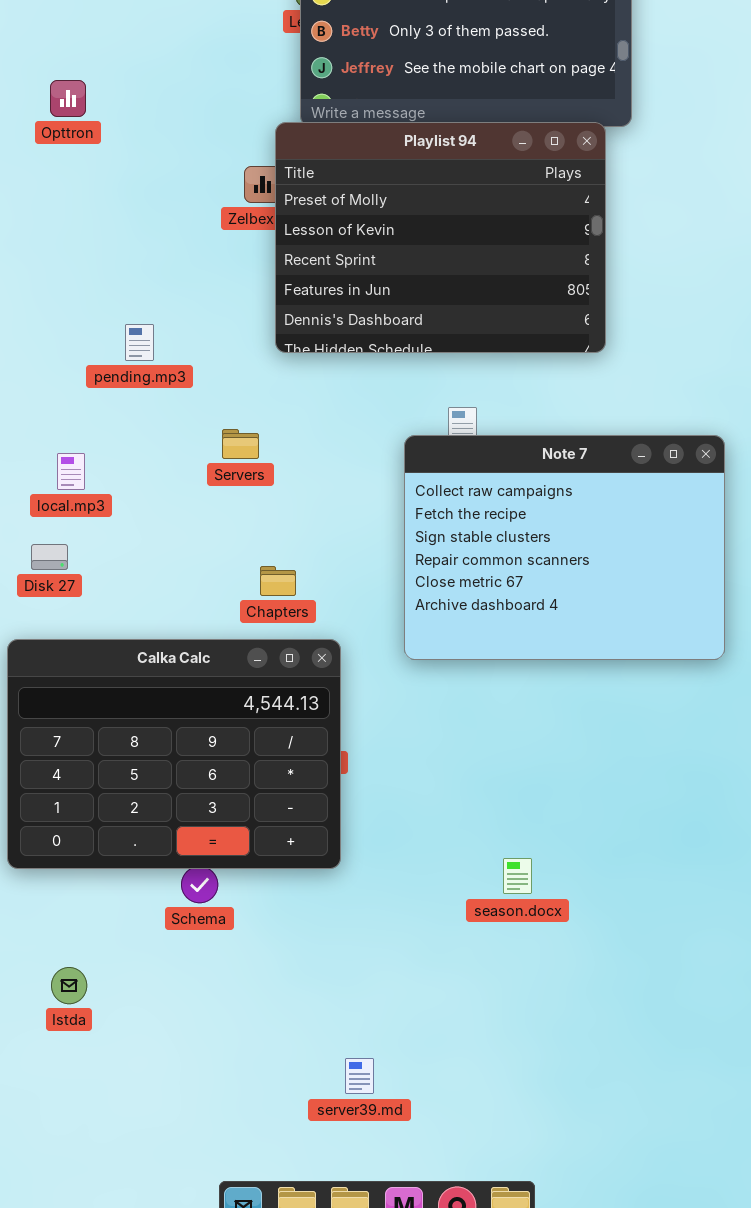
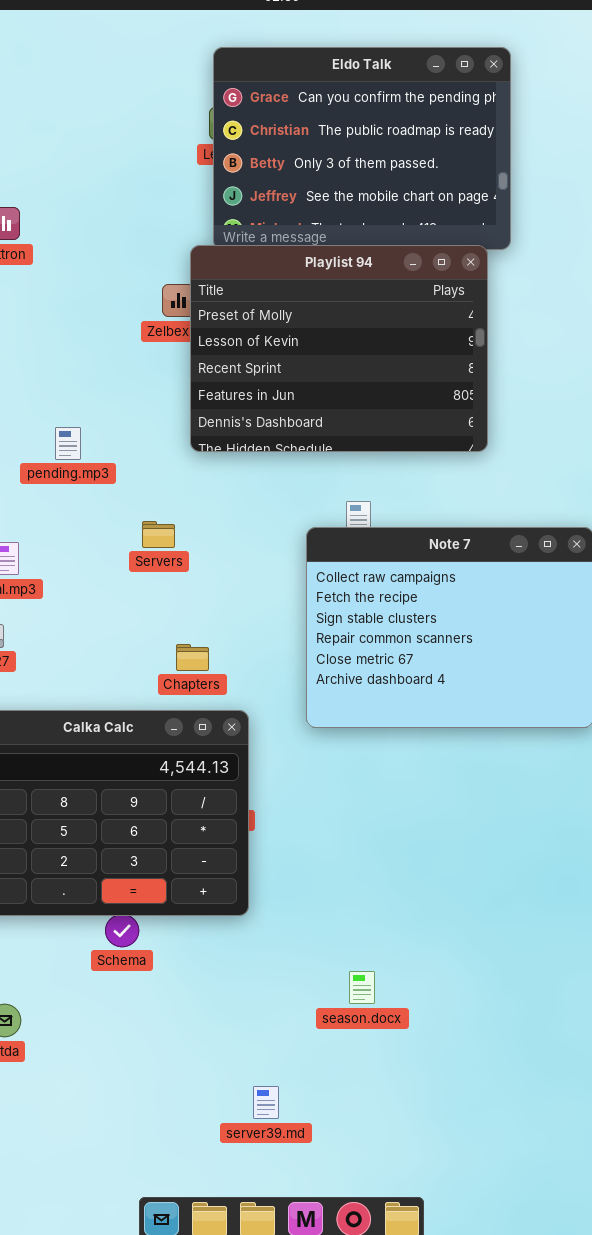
season.docx: [503,858,532,894] -> [349,971,375,1004], moved

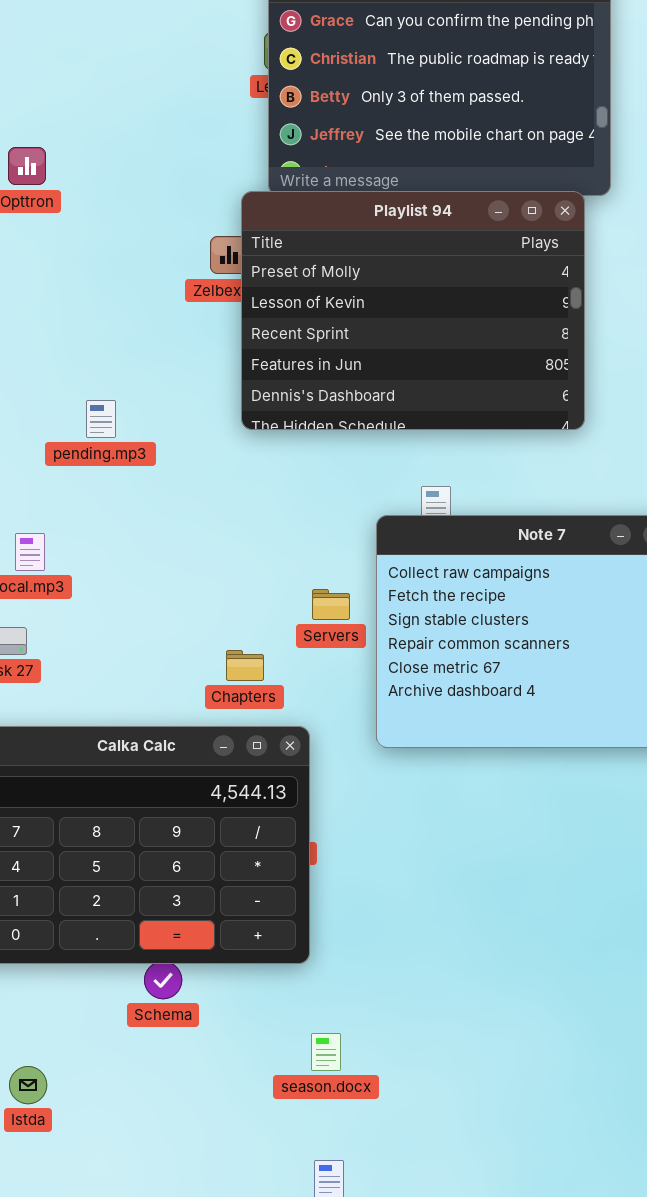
Servers: [142,521,175,548] -> [312,589,350,620], moved
season.docx: [349,971,375,1004] -> [311,1033,341,1071], moved

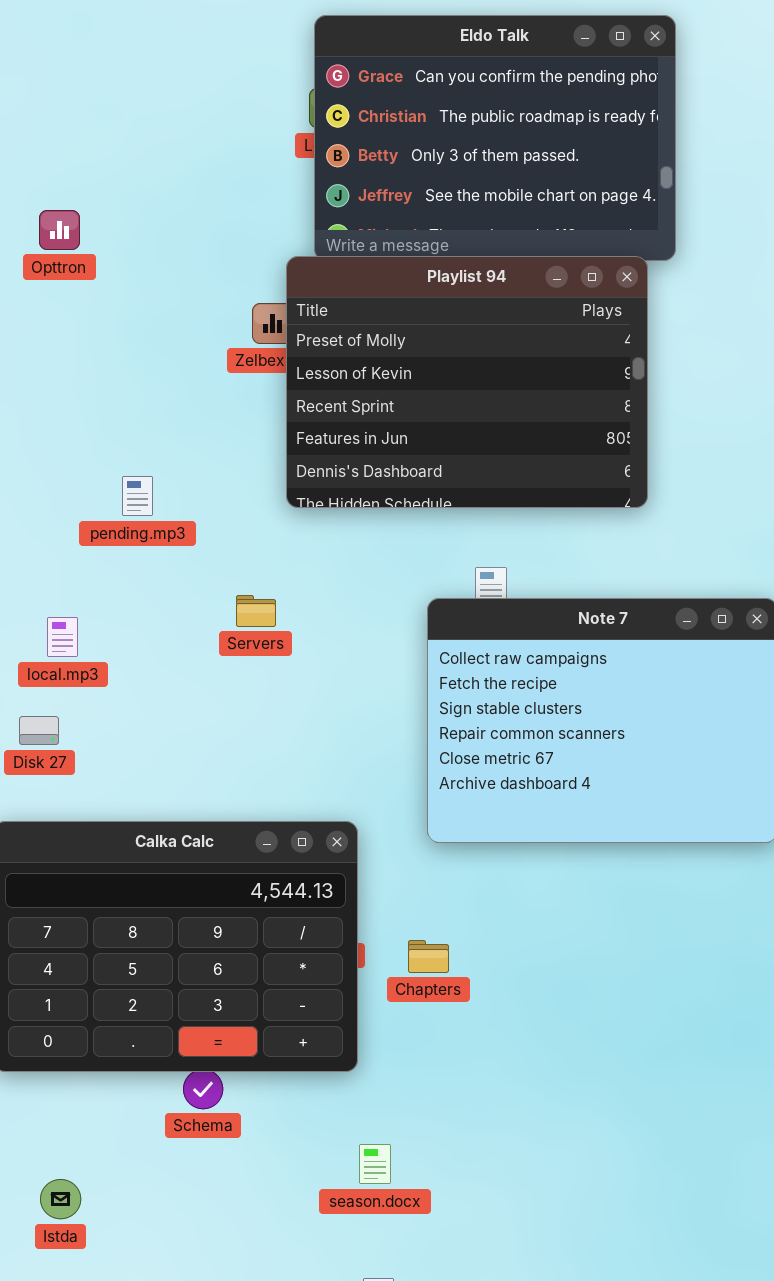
Servers: [312,589,350,620] -> [236,595,276,627], moved
Chapters: [226,650,264,681] -> [408,940,449,973], moved

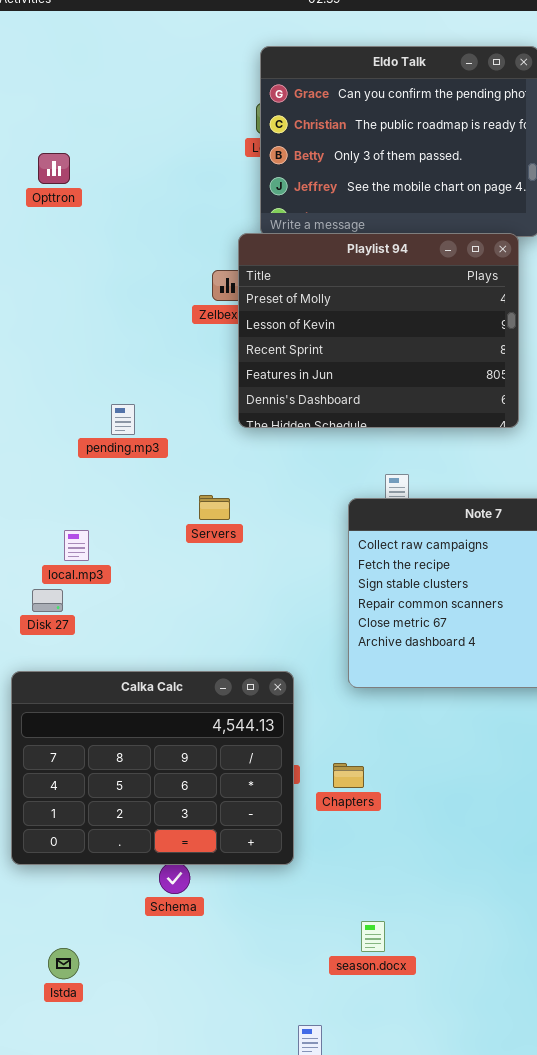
Opttron: [39,210,80,250] -> [38,153,70,184], moved
local.mp3: [47,617,78,657] -> [64,530,89,561], moved
season.docx: [359,1144,391,1184] -> [361,921,385,952], moved

